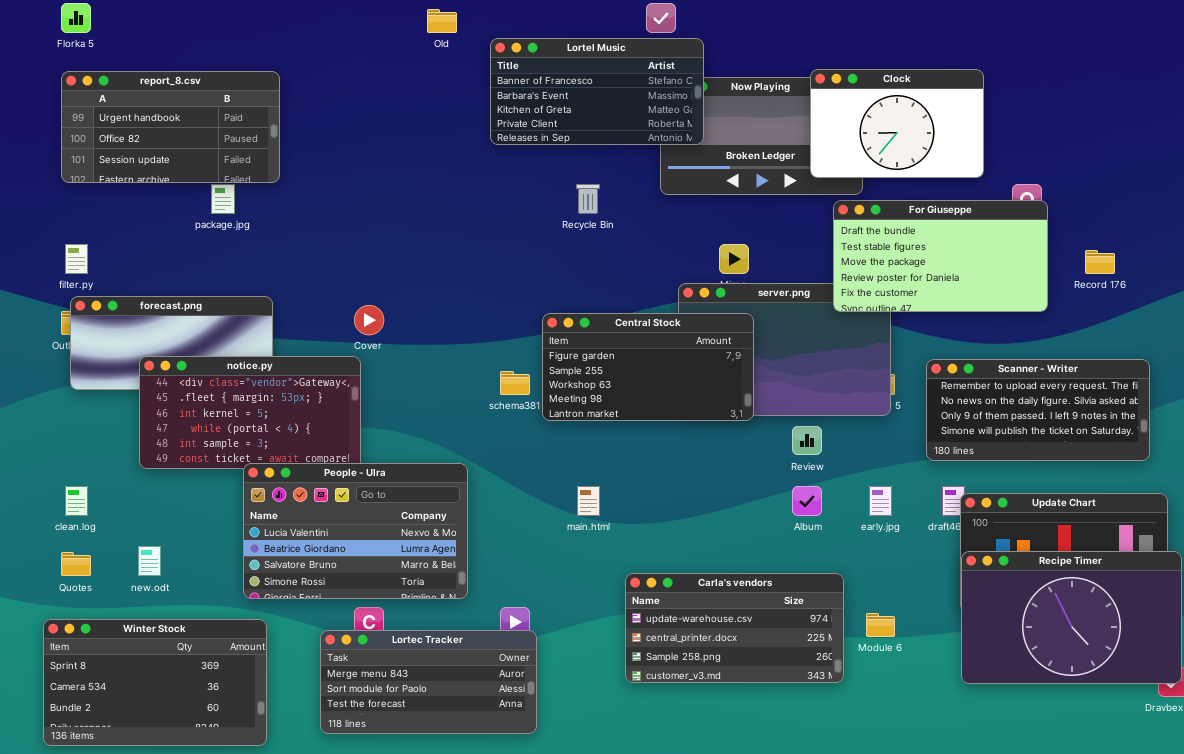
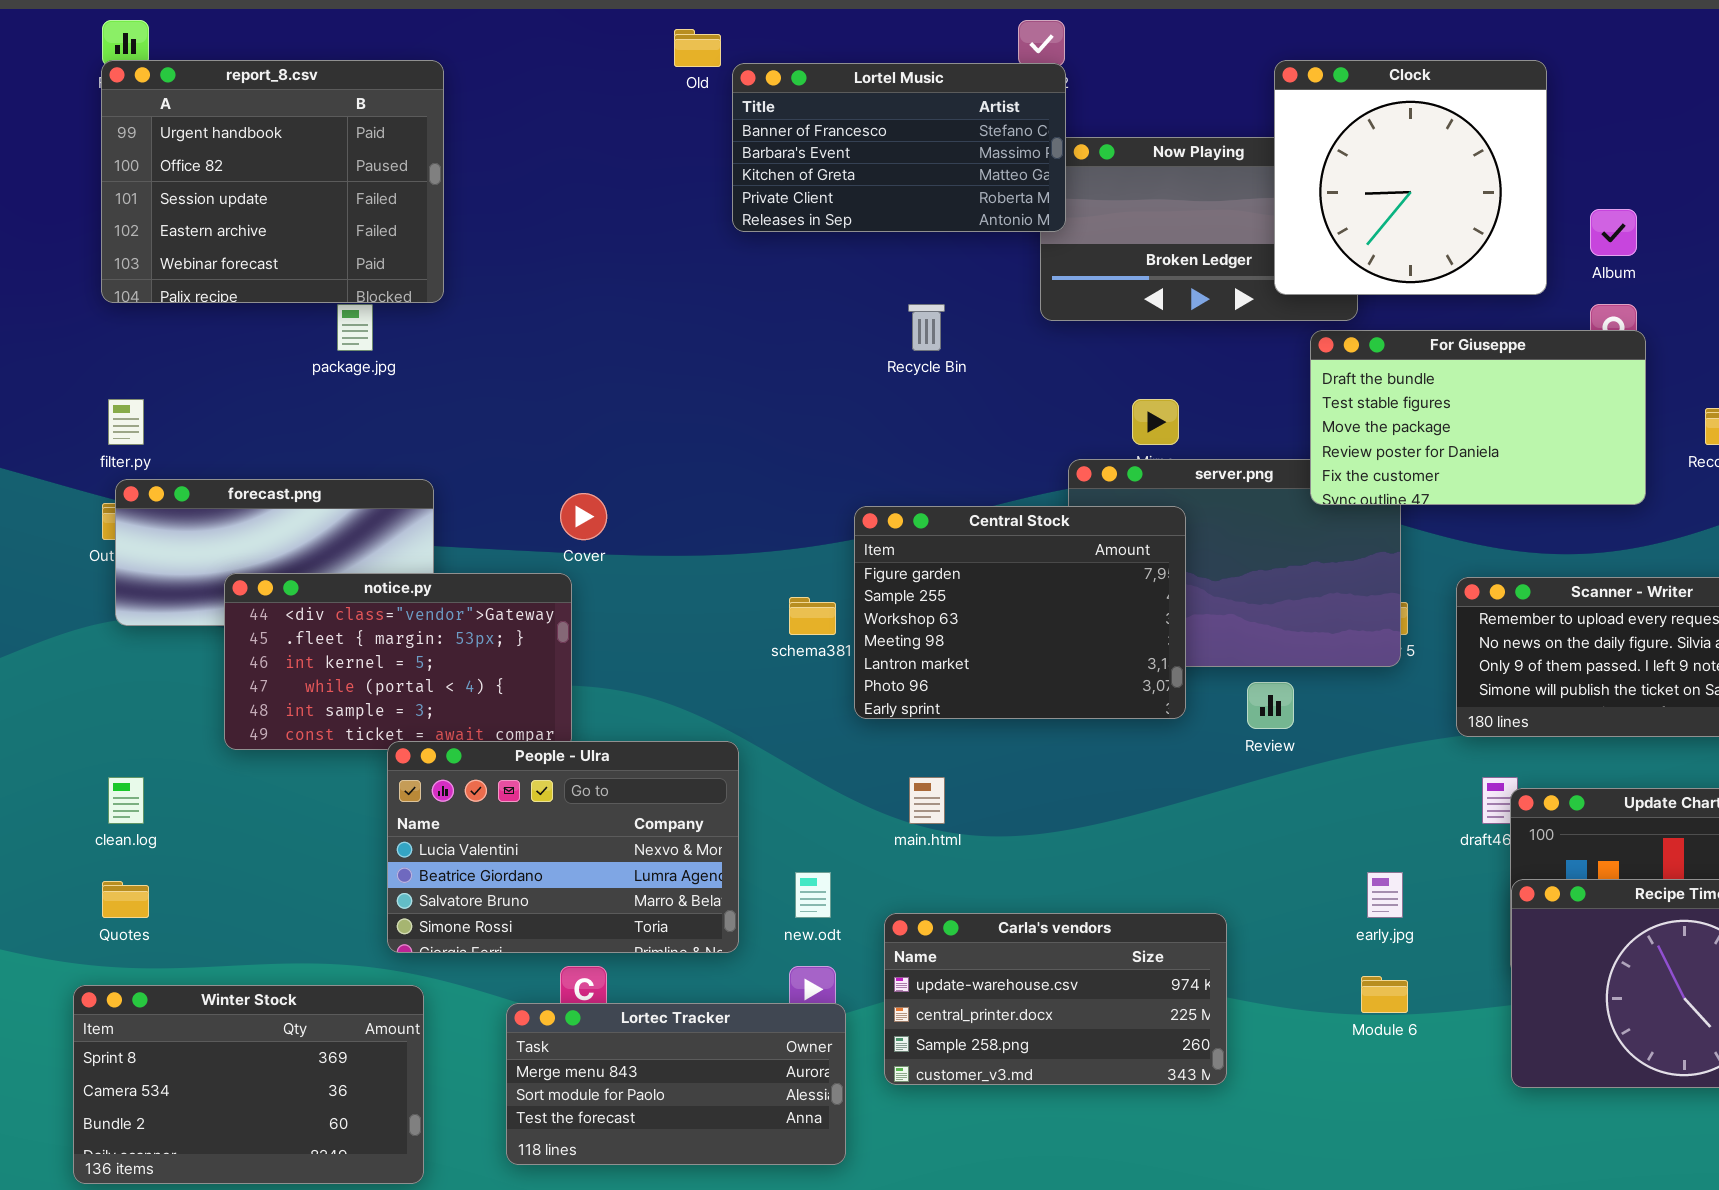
Lortel Music: [490,38,704,145] -> [732,63,1066,232], moved
Clock: [810,69,984,178] -> [1274,60,1547,295], resized
report_8.csv: [61,71,280,183] -> [101,60,444,303], resized
Central Stock: [542,313,754,421] -> [854,506,1186,719], resized
Album: [792,486,822,516] -> [1590,209,1637,256], moved
early.jpg: [869,486,892,516] -> [1367,872,1403,918], moved
new.odt: [138,546,161,576] -> [795,872,831,918], moved
Carla's vendors: [625,573,844,683] -> [884,913,1227,1085], moved

